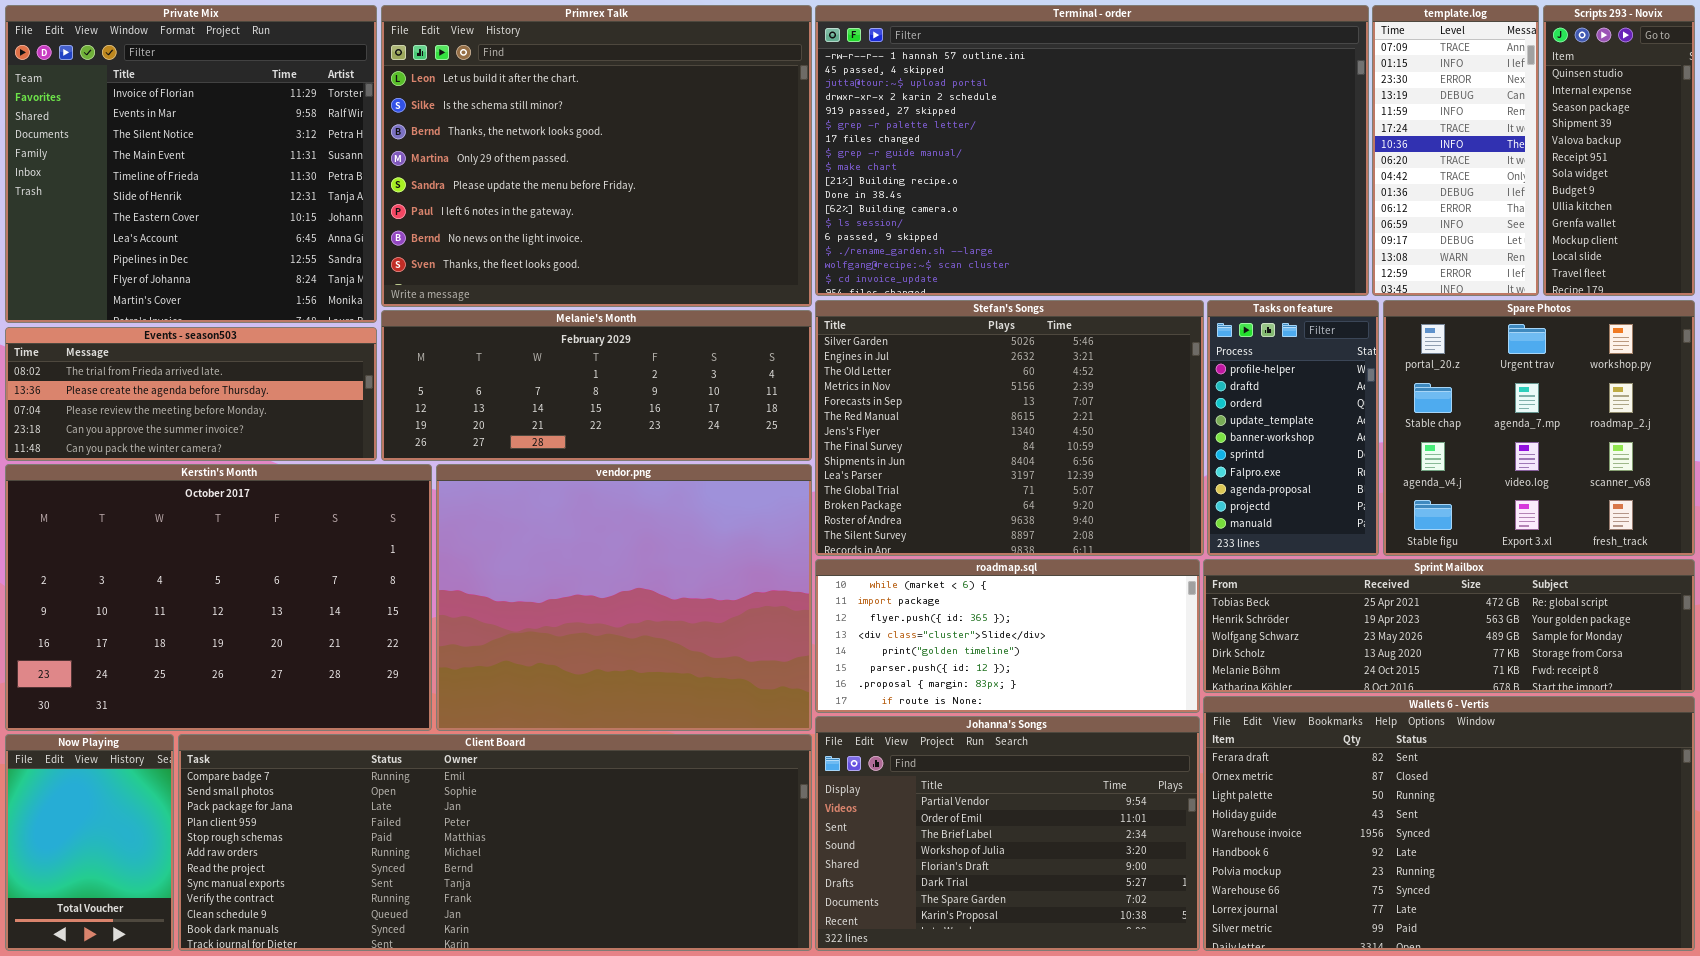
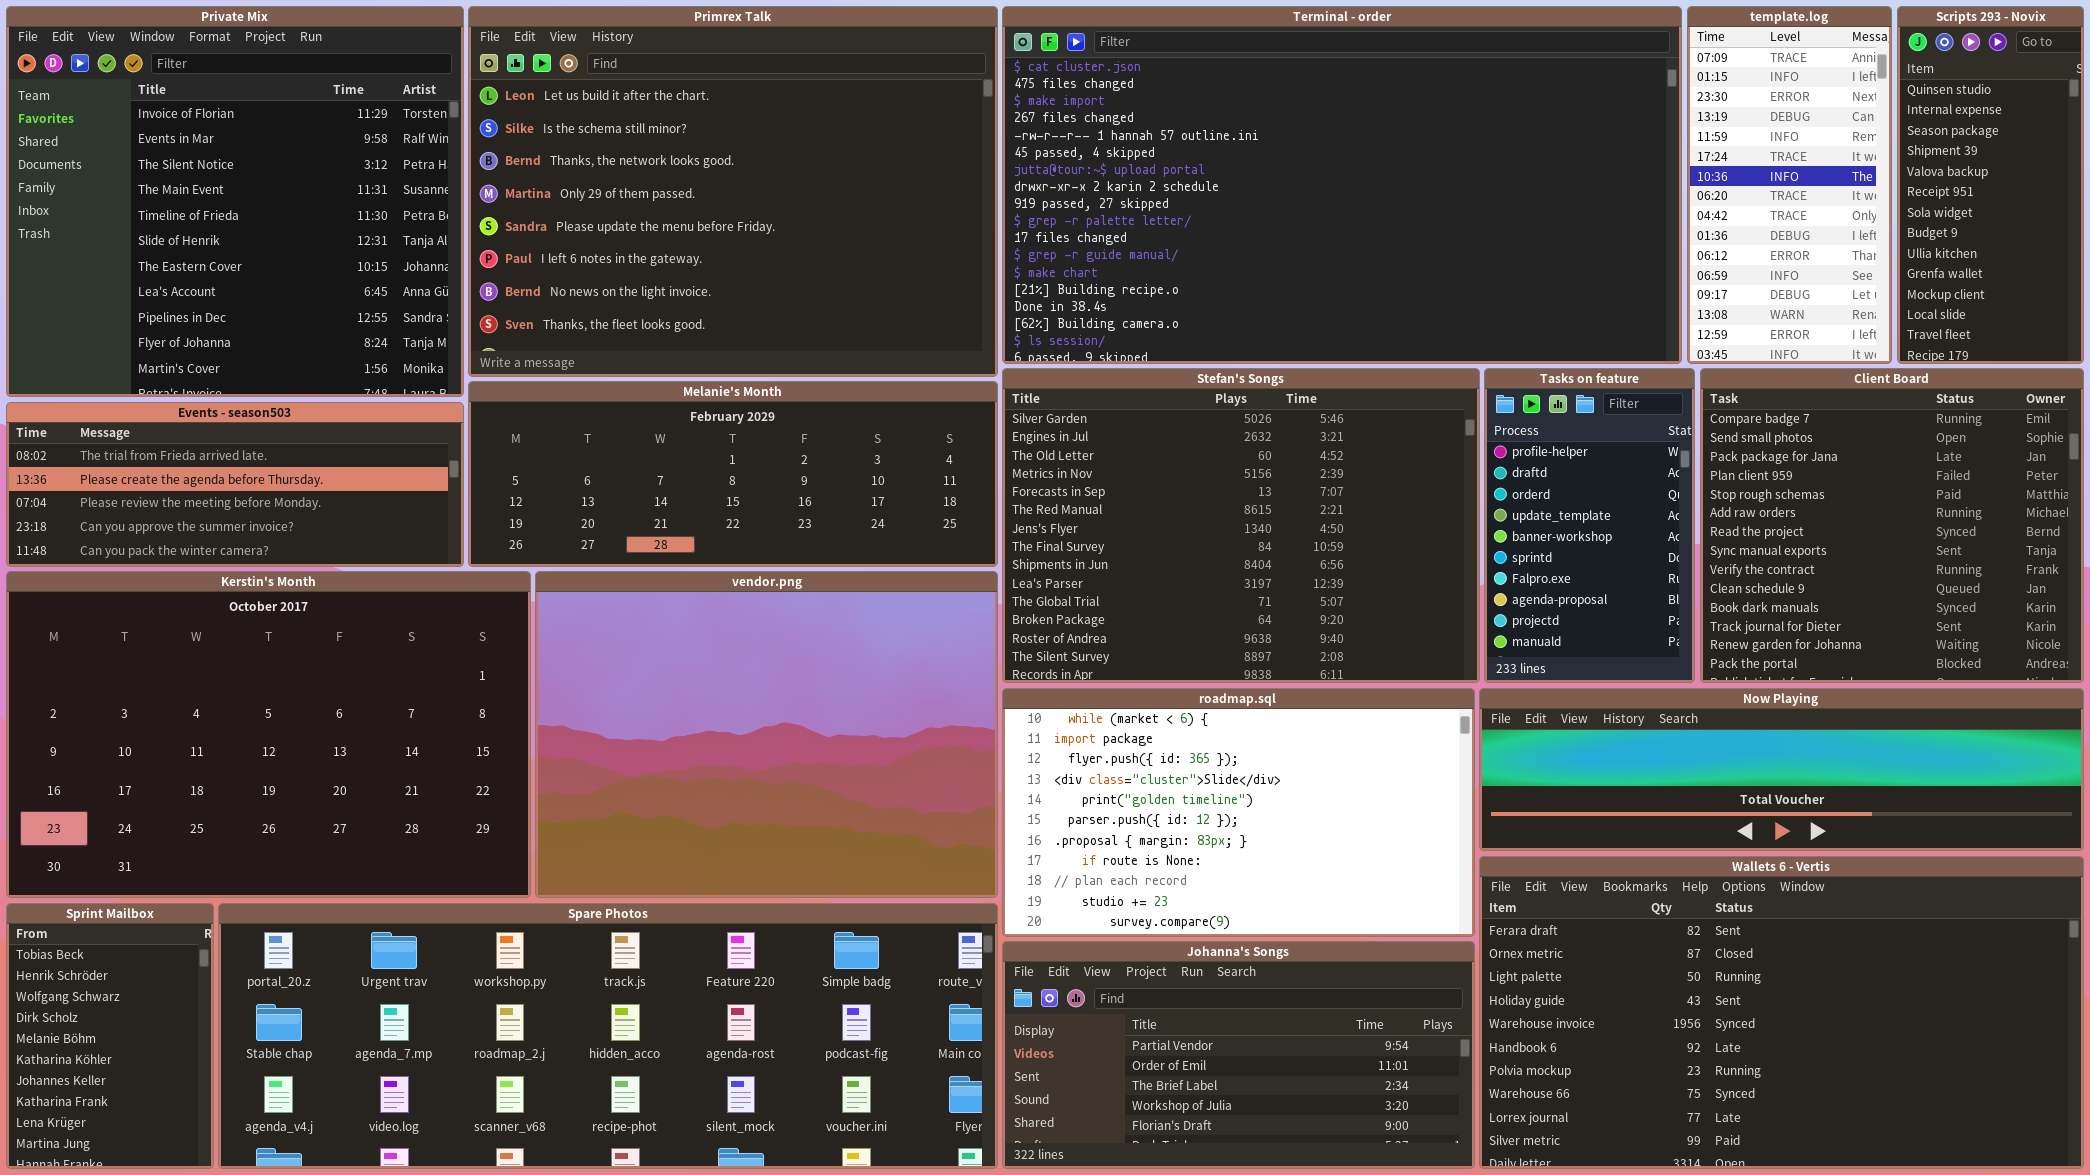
Terminal - order: [815,5,1369,296] -> [1002,6,1682,364], scrolled up 4 rows
Spare Photos: [1383,300,1695,556] -> [218,903,998,1169], moved, resized
roadmap.sql: [815,559,1200,713] -> [1002,688,1475,937], resized
Sprint Mailbox: [1203,559,1695,693] -> [6,903,214,1169], moved, resized
Johanna's Songs: [815,716,1200,951] -> [1002,941,1475,1169], resized
Now Playing: [5,734,174,951] -> [1479,688,2084,851], moved, resized
Client Board: [178,734,812,951] -> [1700,368,2084,683], moved, resized

